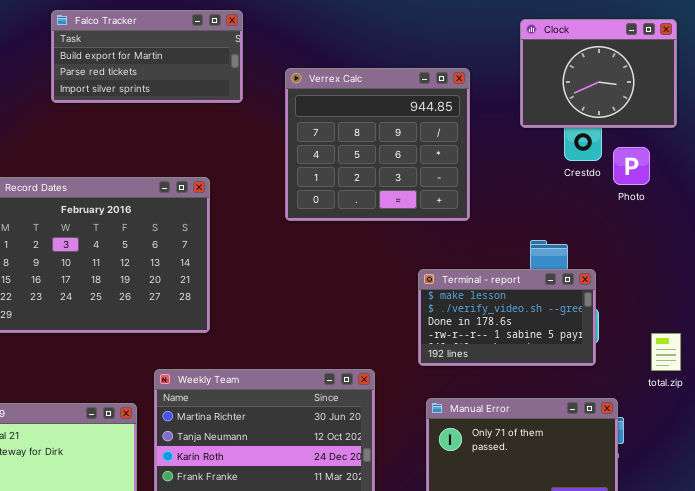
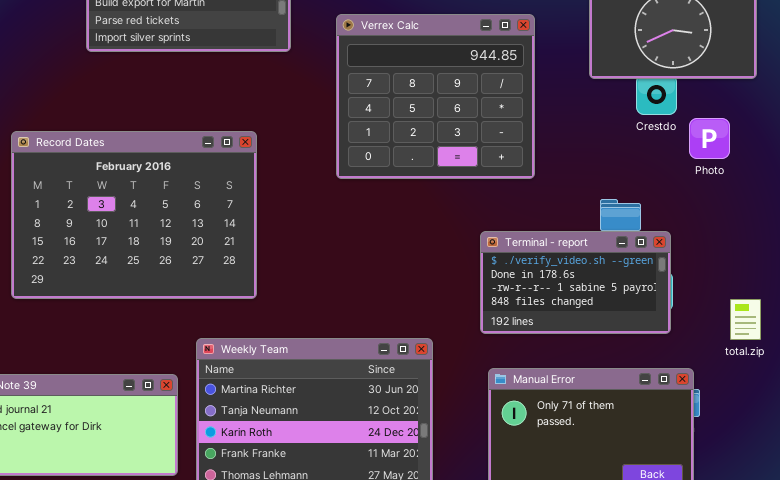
Photo: [613,147,650,185] -> [689,118,730,159], moved
Terminal - report: [418,269,596,366] -> [480,231,671,334], scrolled down 1 row

